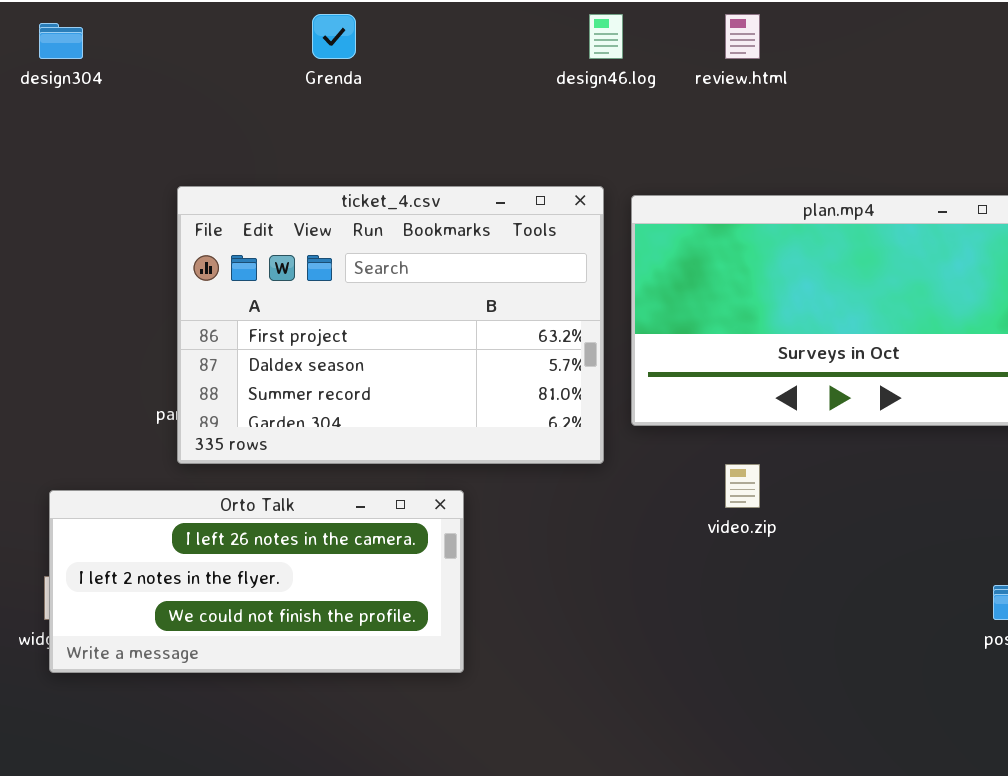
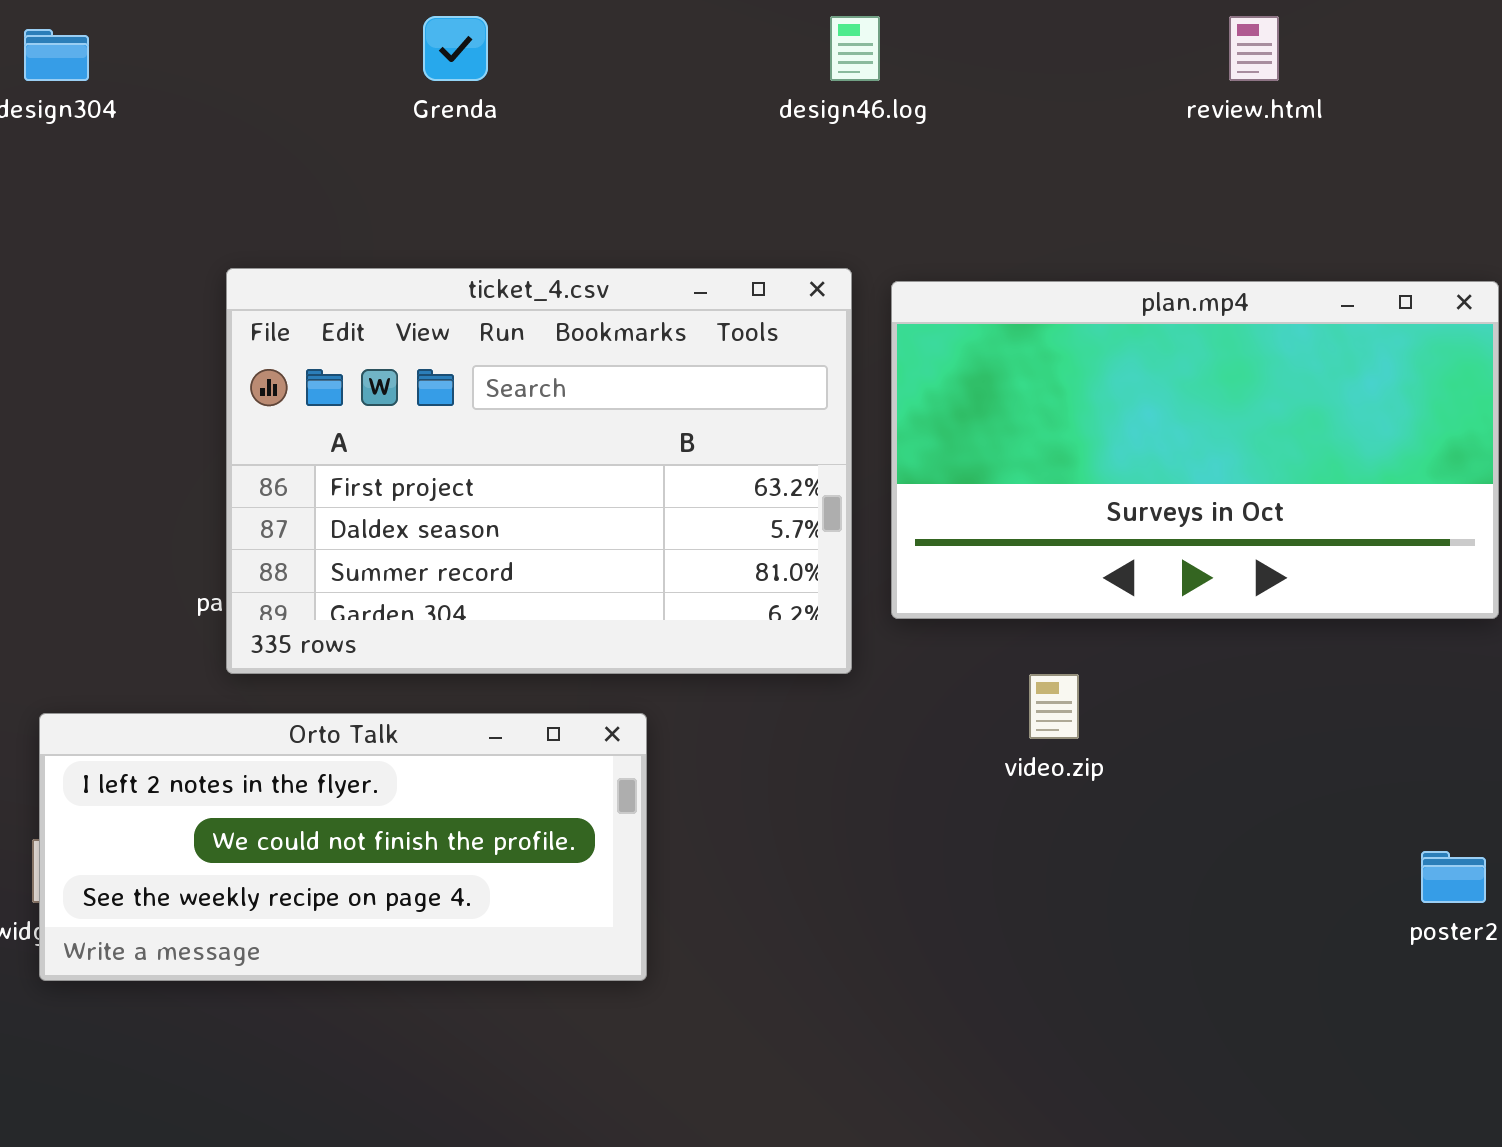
review.html: [725,14,760,59] -> [1229,16,1279,81], moved
Orto Talk: [49,490,464,673] -> [39,713,647,981], scrolled down 1 row

